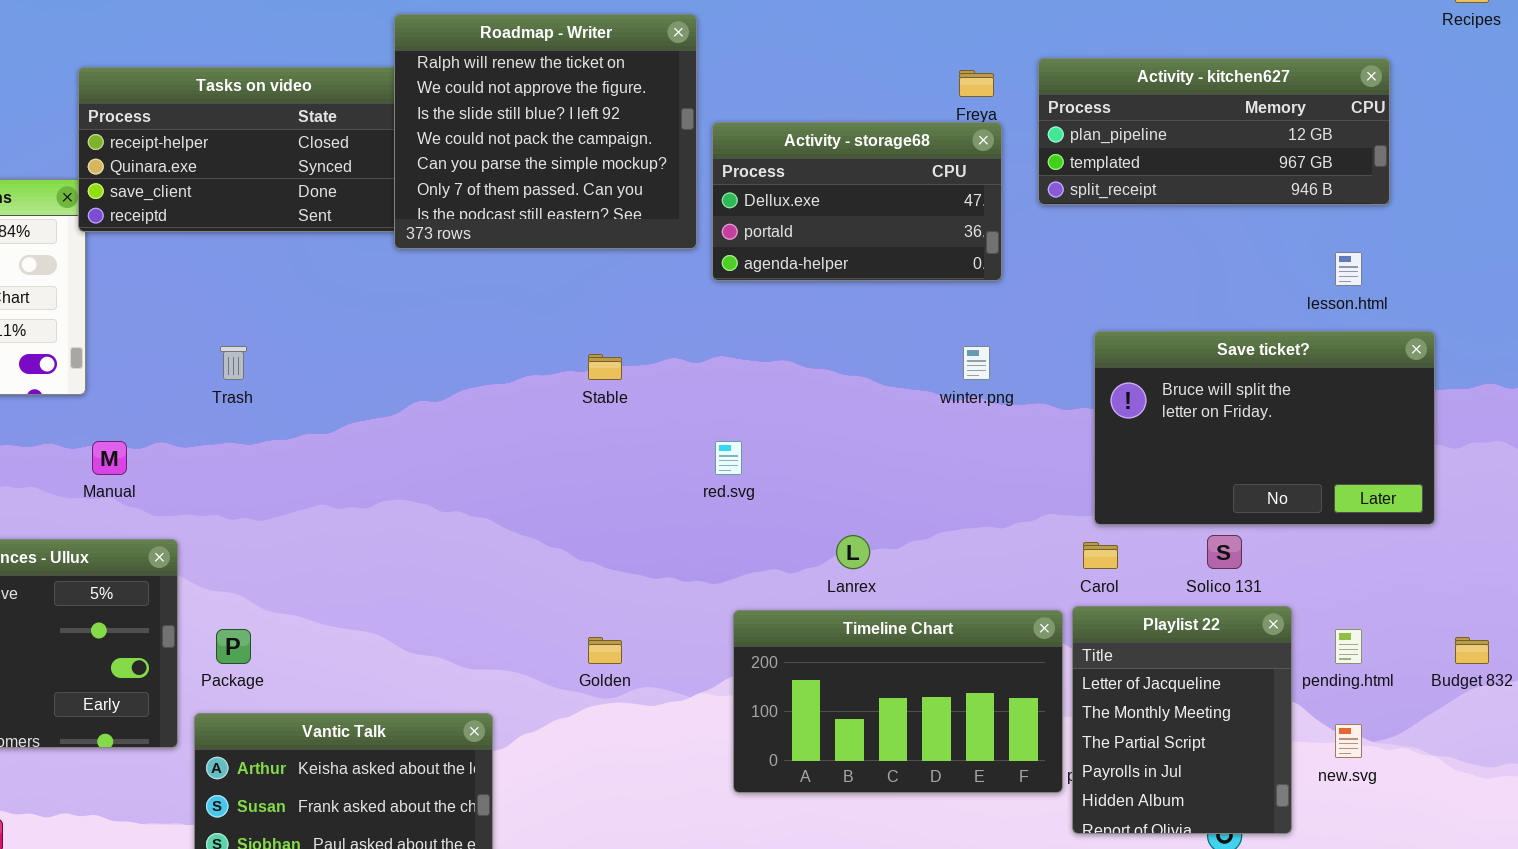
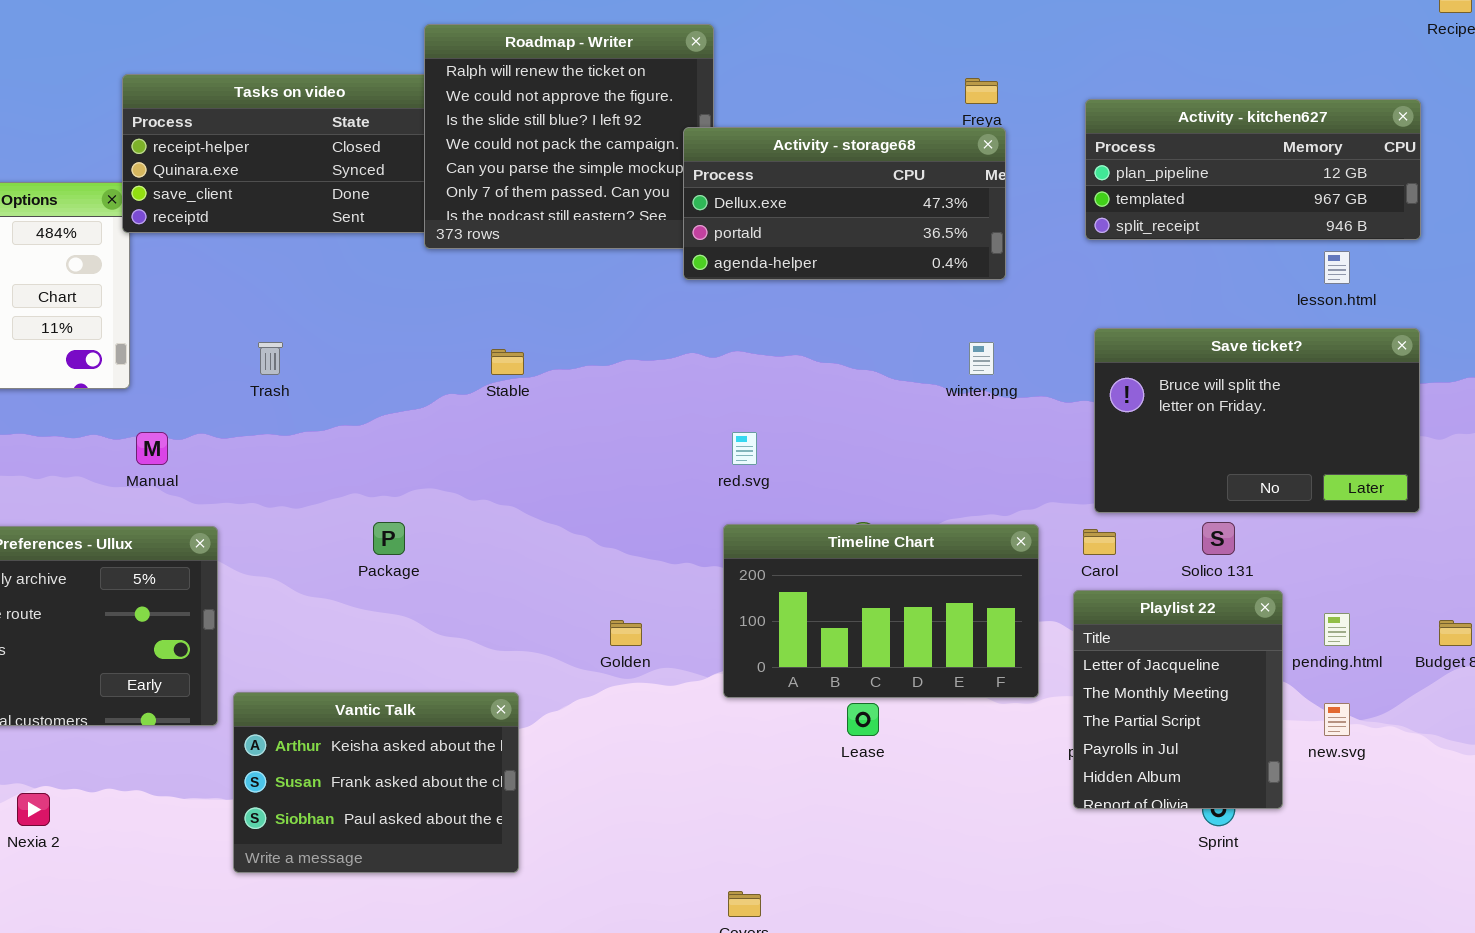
Activity - kitchen627: [1038,58,1390,205] -> [1085,99,1421,240], moved
Activity - storage68: [712,122,1002,281] -> [683,127,1006,280], resized
Stable: [588,354,622,380] -> [491,349,524,375], moved
Timeline Chart: [733,610,1063,793] -> [723,524,1039,698], moved
Package: [216,629,251,664] -> [373,522,405,555], moved

